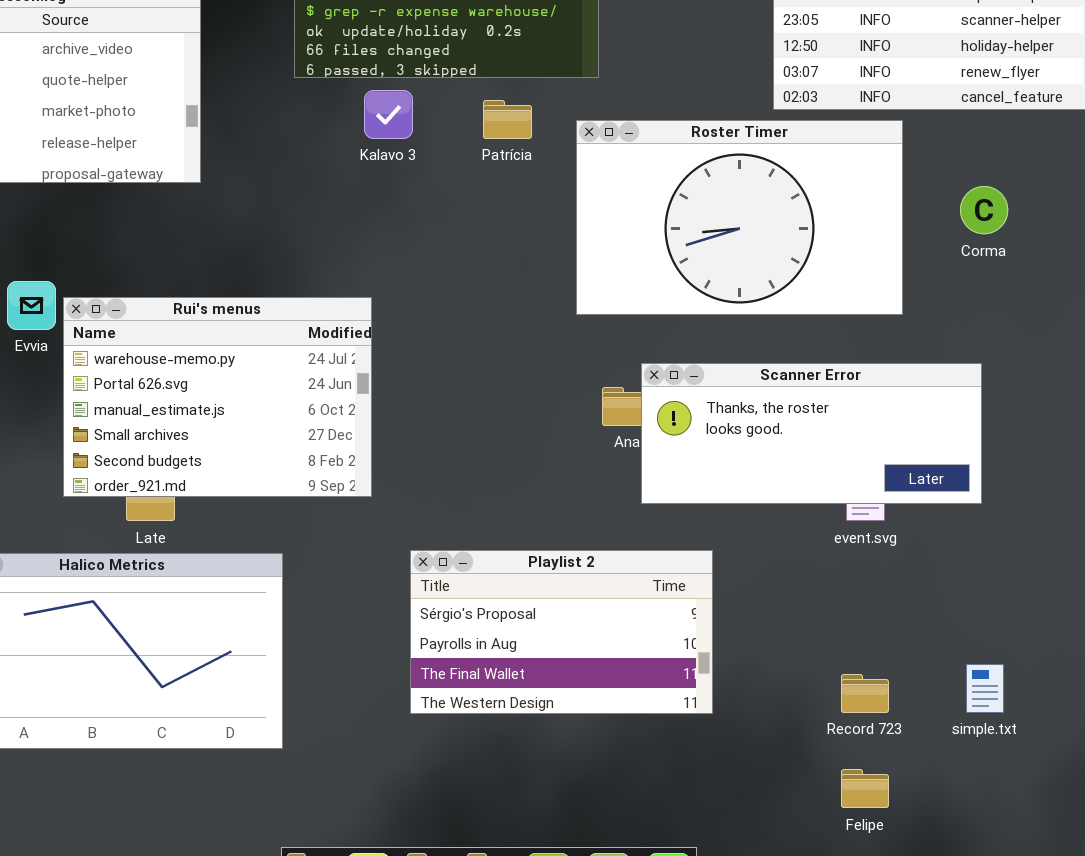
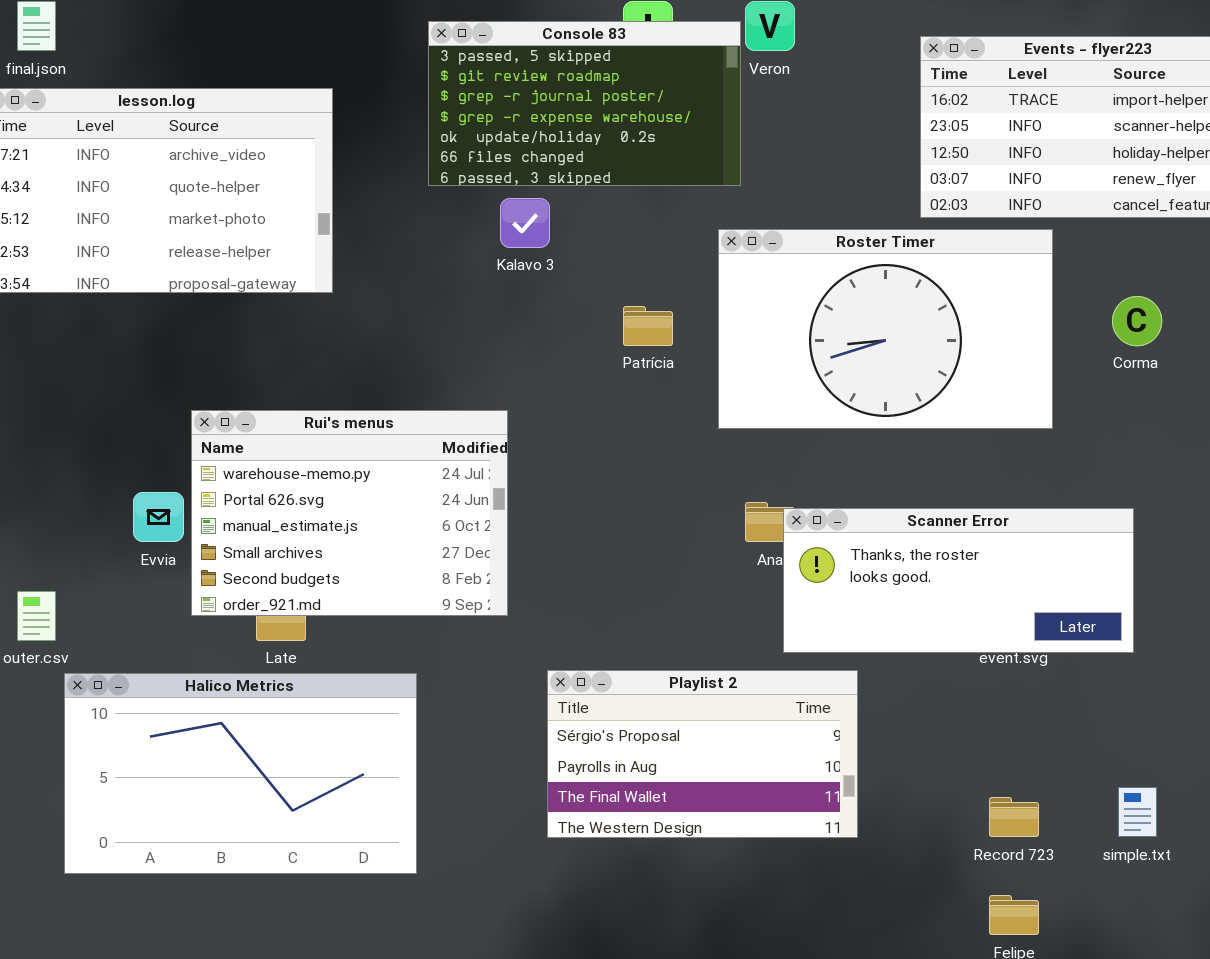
Patrícia: [483,100,532,139] -> [623,306,673,346], moved
Evvia: [7,281,56,330] -> [133,492,184,542], moved
Scanner Error: [641,363,982,504] -> [783,508,1134,653], moved

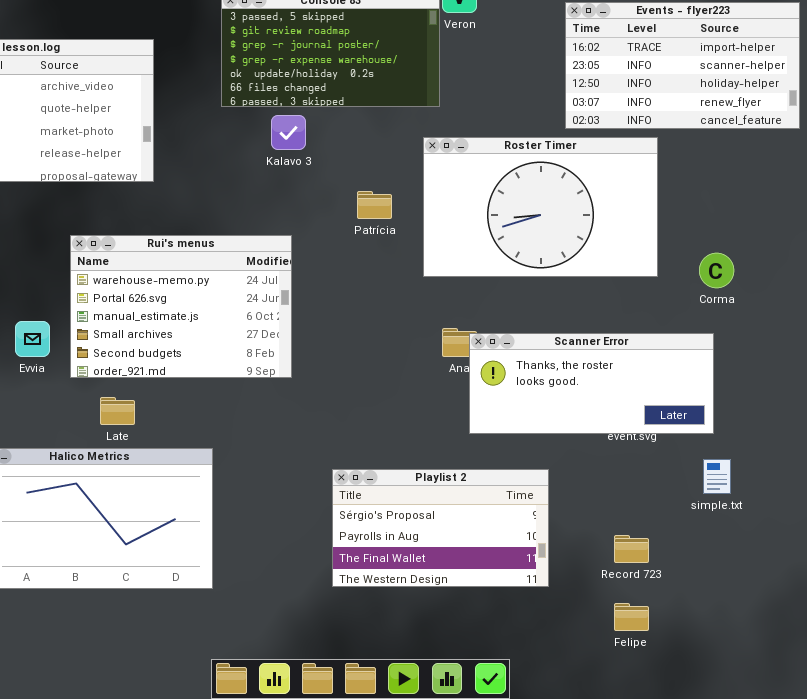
Corma: [1112,296,1162,346] -> [699,253,734,288], moved
Rui's menus: [191,410,508,616] -> [70,235,292,378], moved
Playlist 2: [547,670,858,838] -> [332,469,549,587], moved
simple.txt: [1118,787,1157,837] -> [703,459,731,494], moved

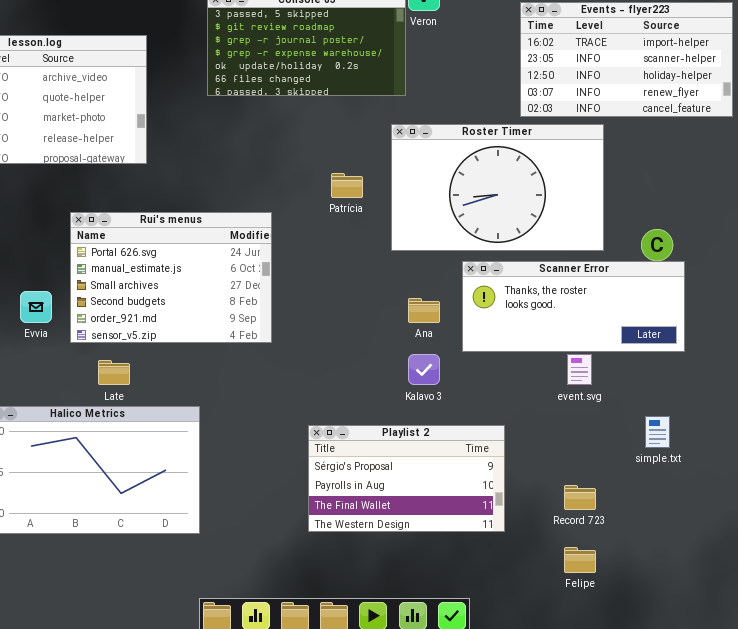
Kalavo 3: [271,115,306,150] -> [408,354,440,385], moved
Rui's menus: [70,235,292,378] -> [70,212,272,343], scrolled down 1 row
Scanner Error: [469,333,714,434] -> [462,261,685,352], moved

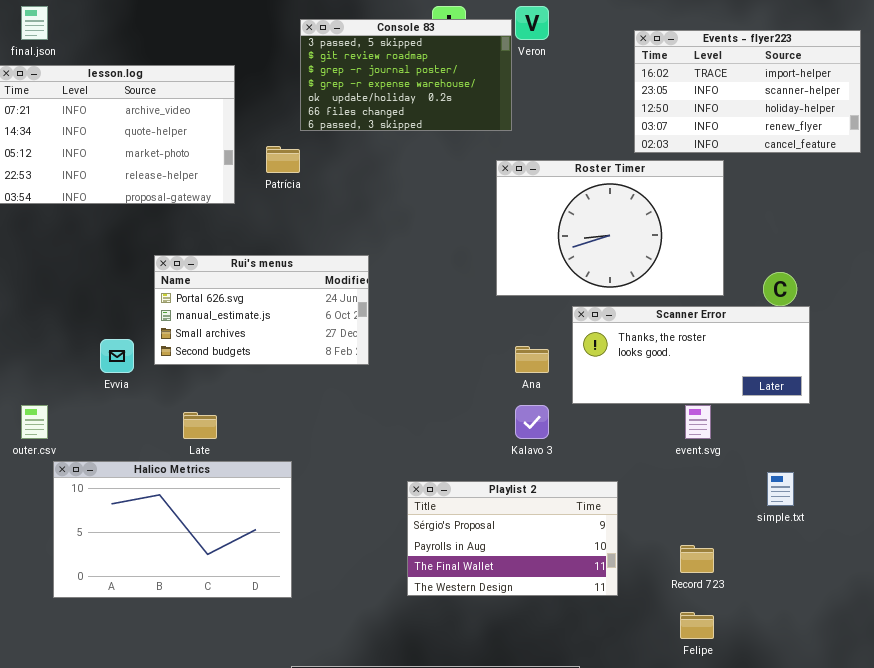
Patrícia: [331,173,363,198] -> [266,146,300,173], moved
Rui's menus: [70,212,272,343] -> [154,255,369,365], resized

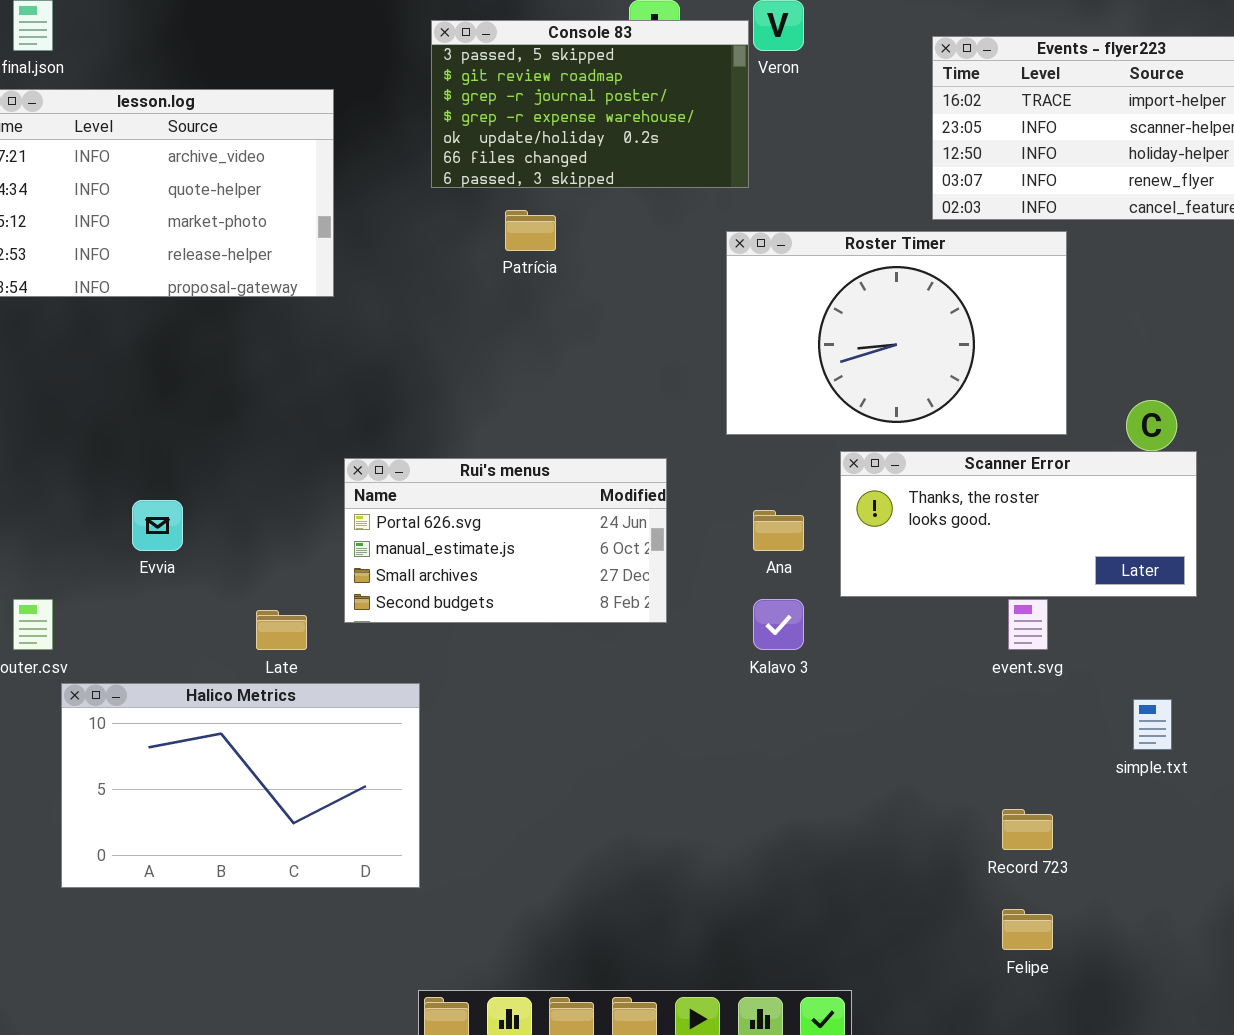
Patrícia: [266,146,300,173] -> [505,210,556,251], moved
Rui's menus: [154,255,369,365] -> [344,458,667,623], moved
Playlist 2: [407,481,618,596] -> none, closed

